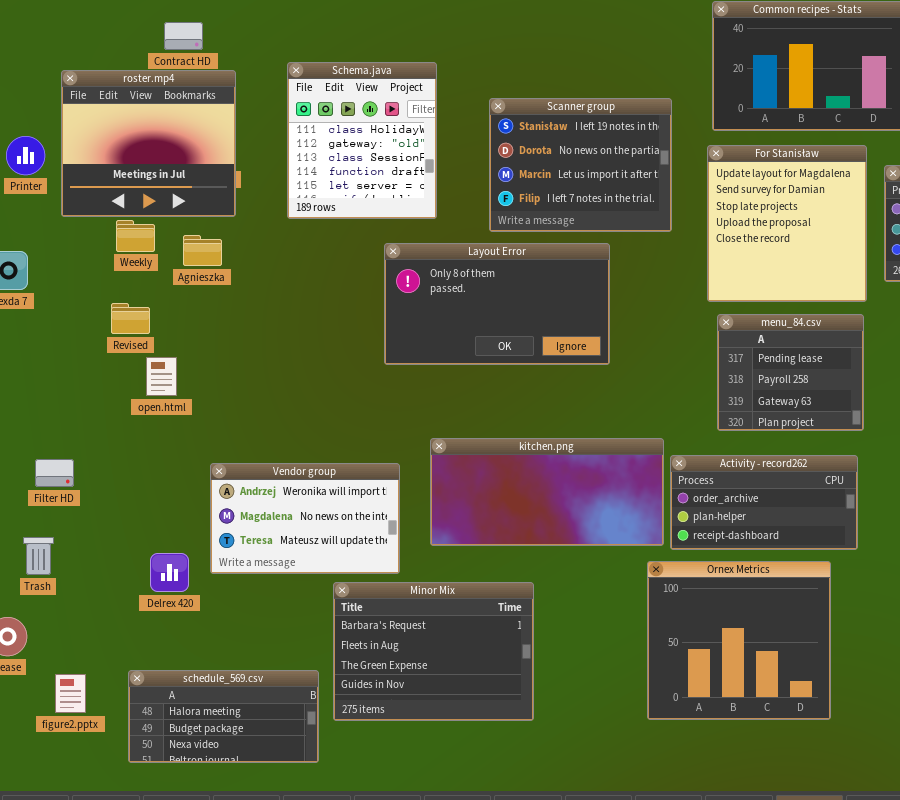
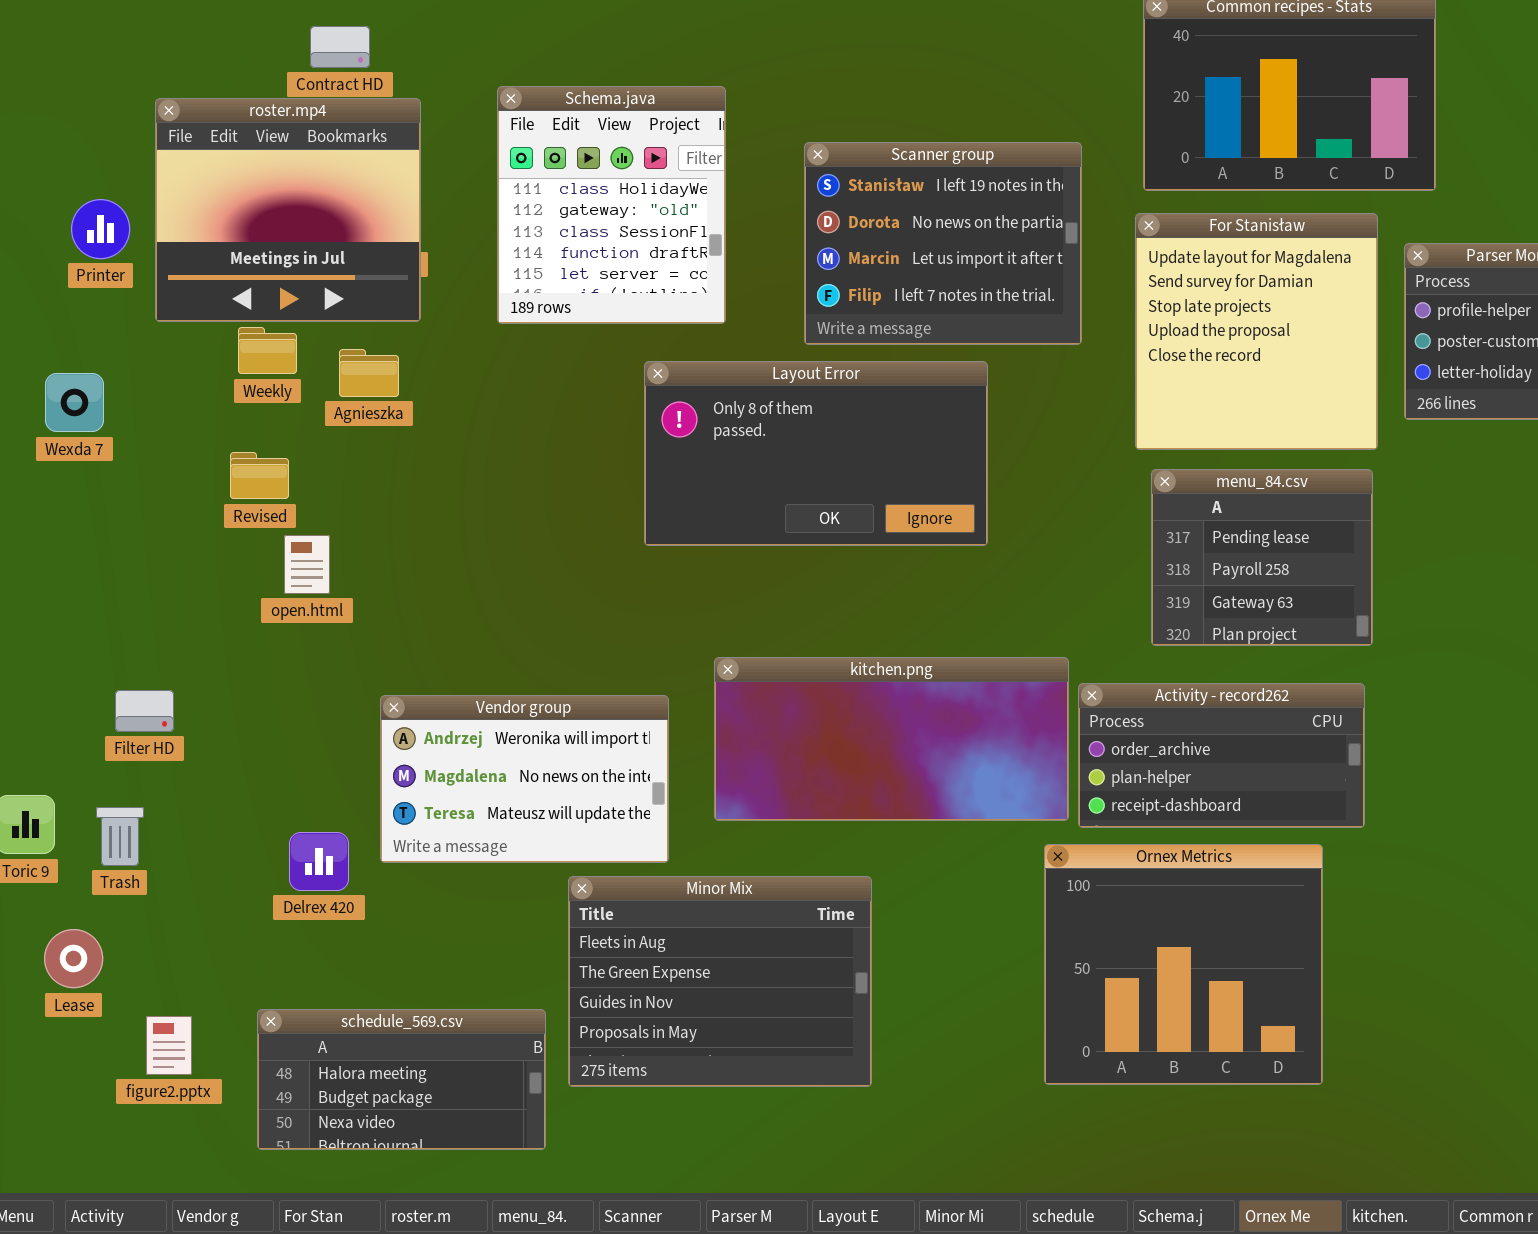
Minor Mix: [333,582,534,721] -> [568,876,872,1087], scrolled down 1 row

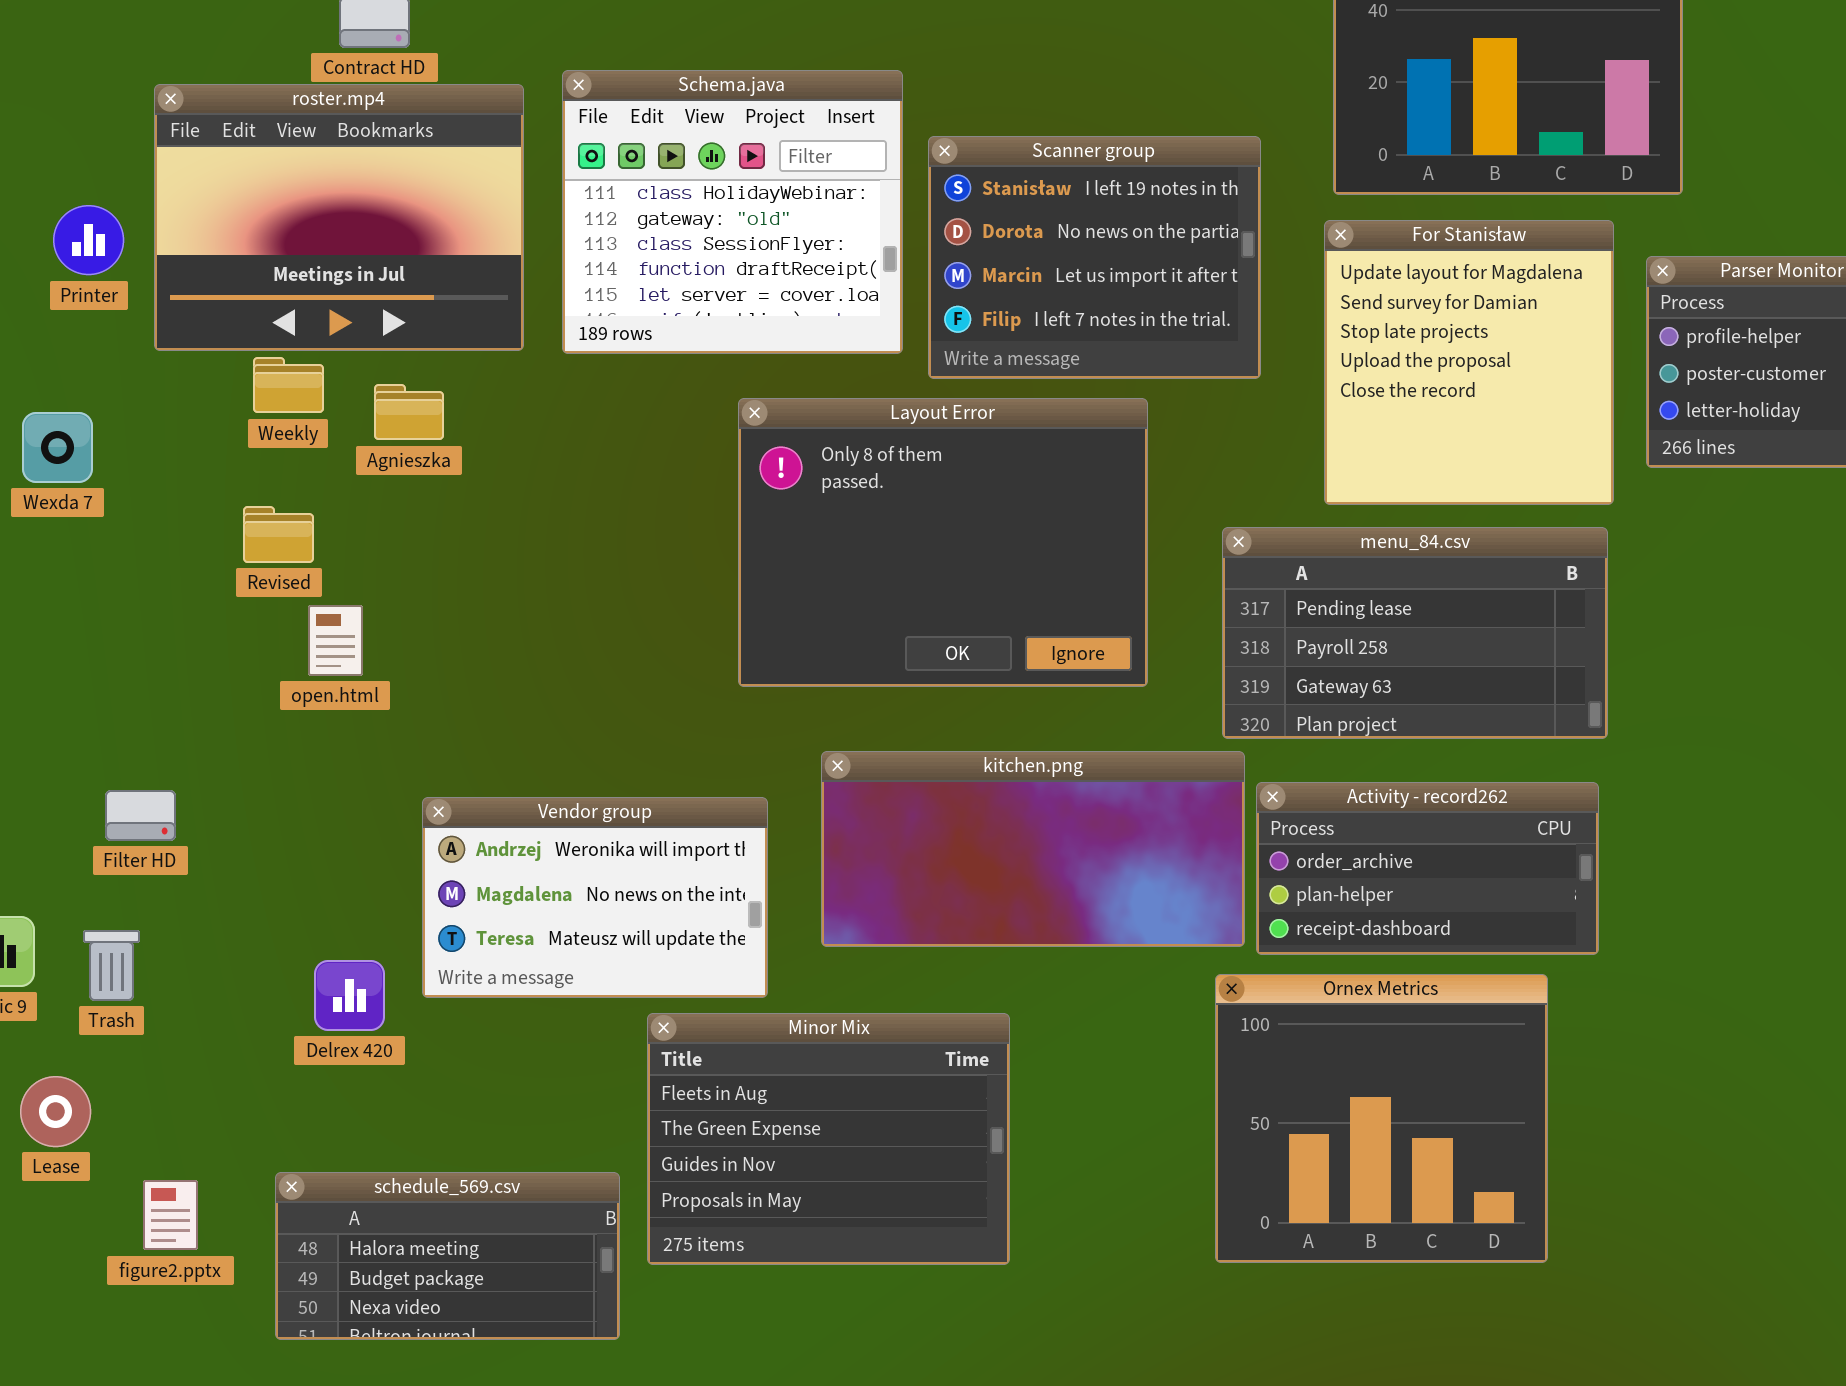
Schema.java: [497,86,726,324] -> [562,70,903,354], resized
roster.mp4: [155,98,421,322] -> [154,84,524,351], resized
Layout Error: [644,361,988,546] -> [738,398,1148,687], resized
menu_84.csv: [1151,469,1373,646] -> [1222,527,1608,739], resized

